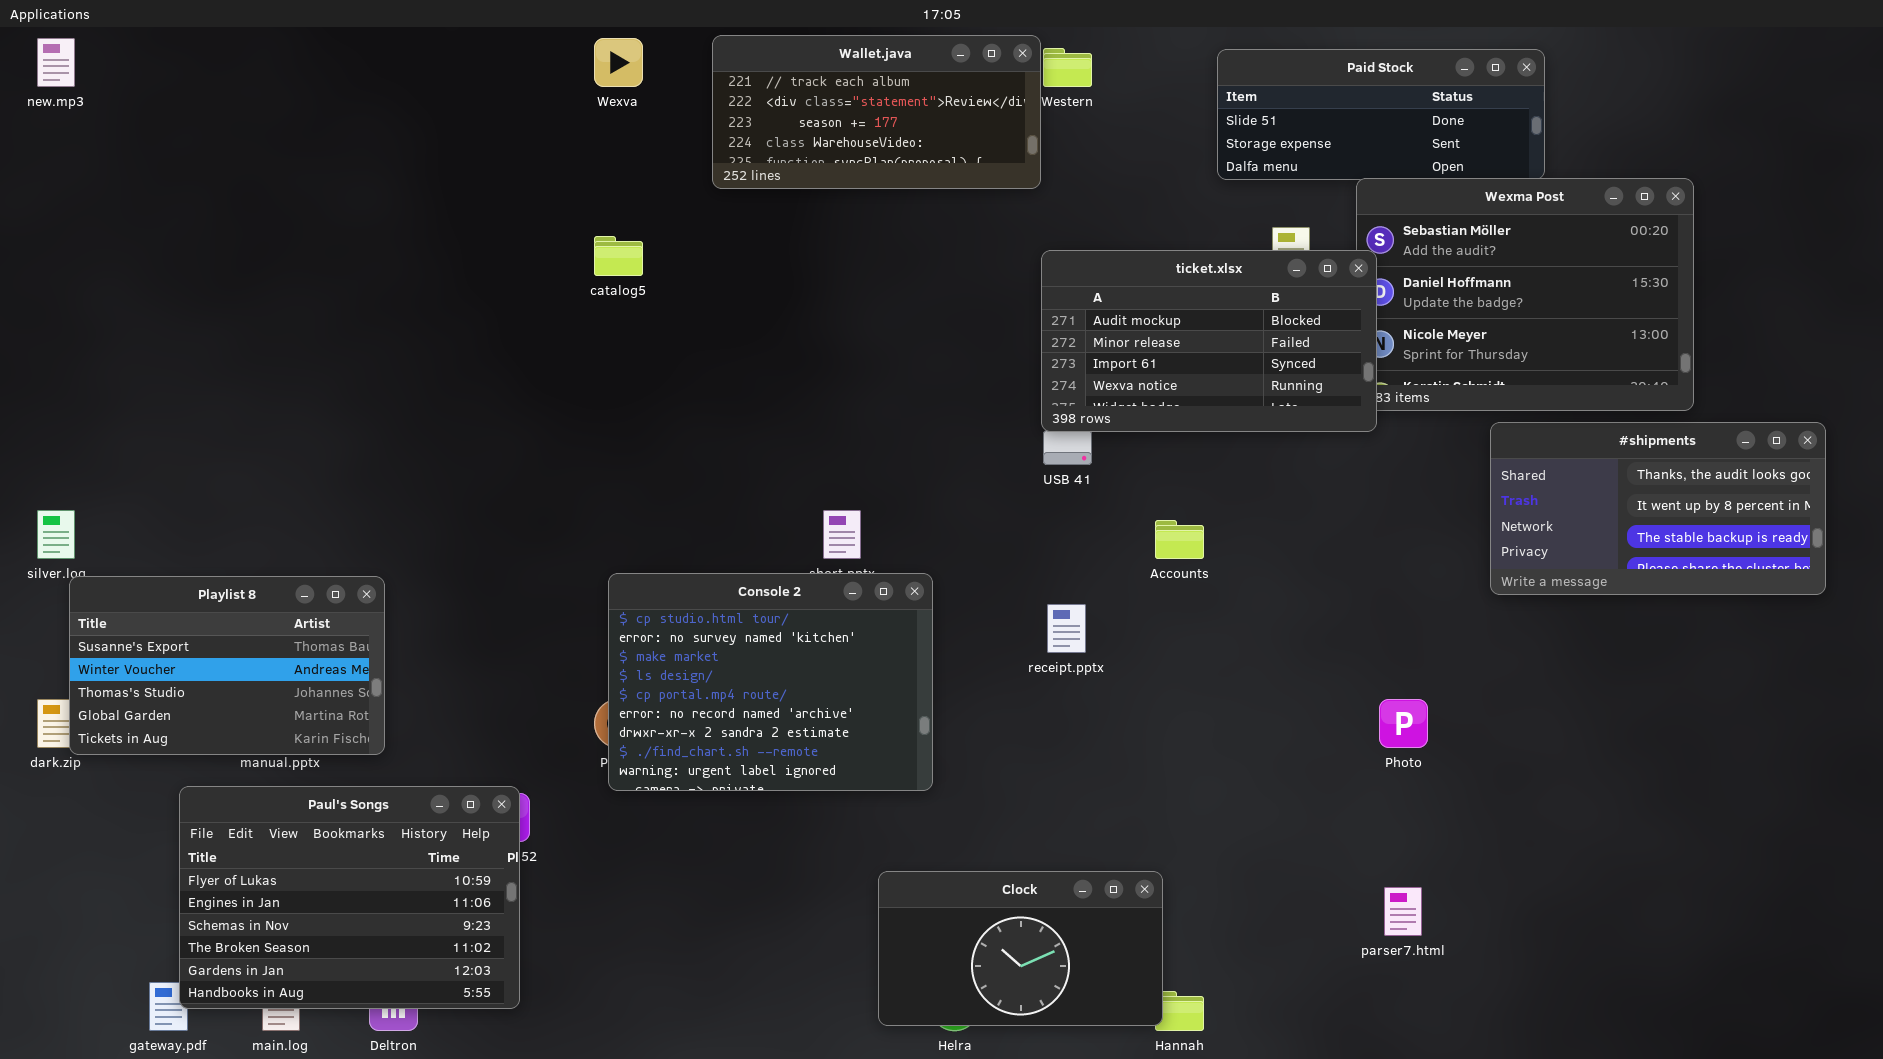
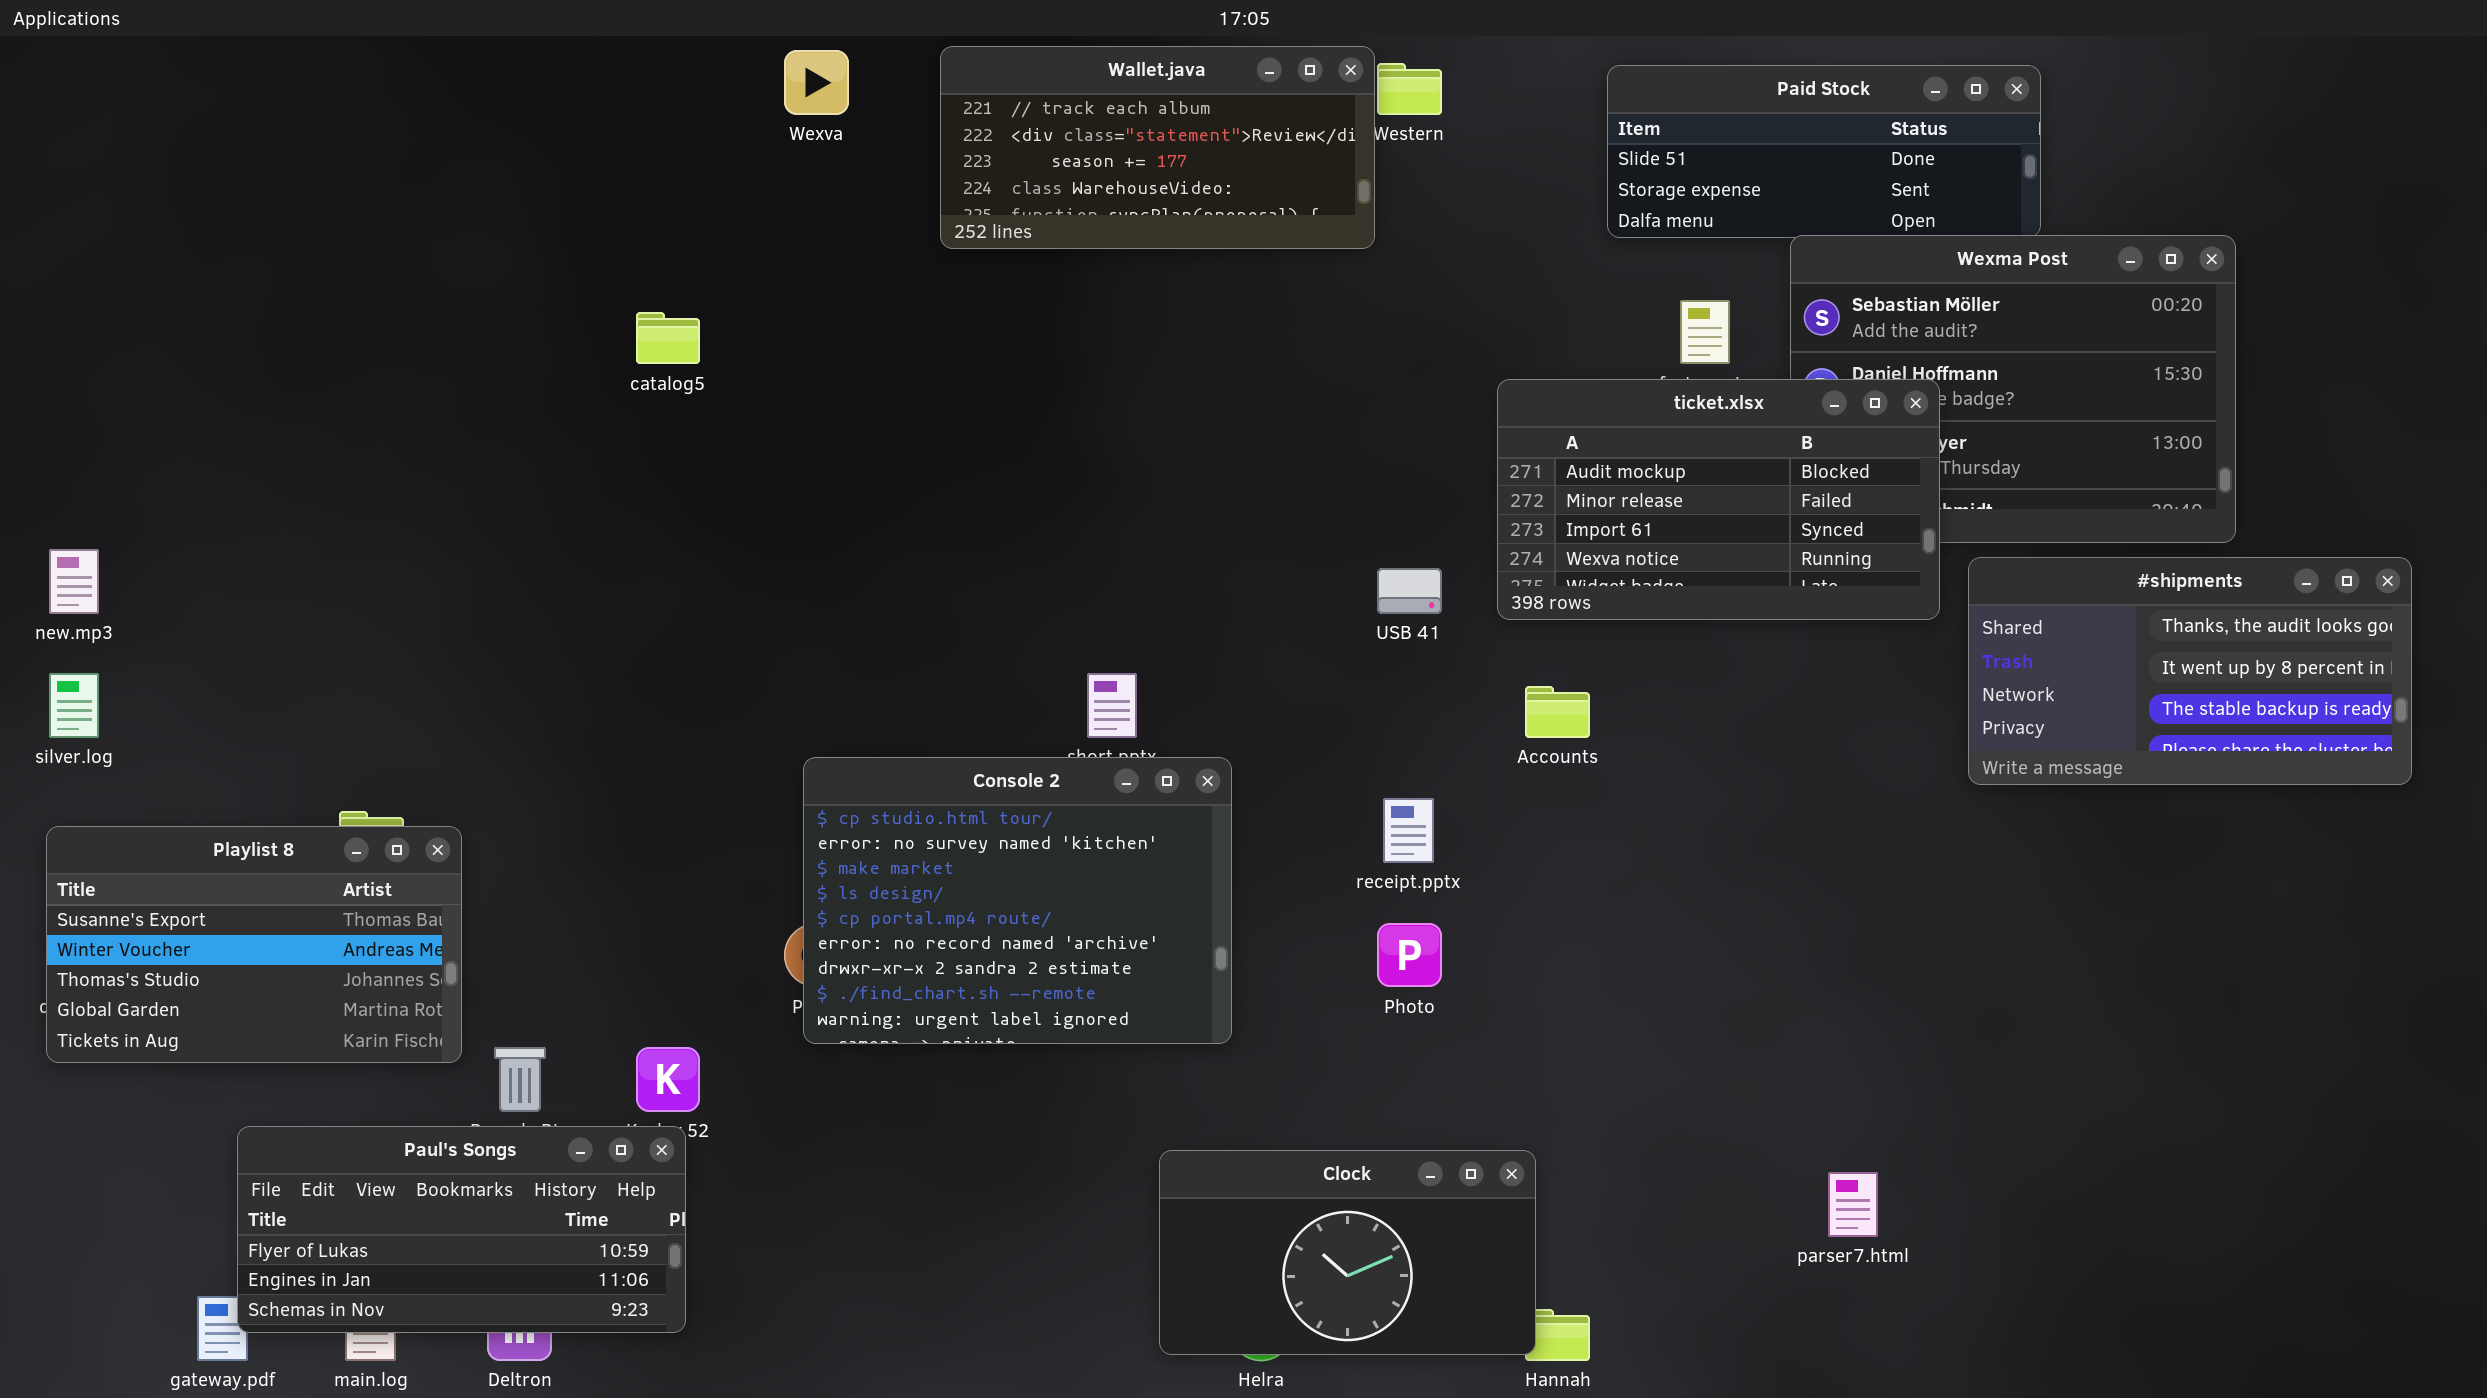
new.mp3: [37,38,75,87] -> [49,549,99,614], moved
catalog5: [594,236,643,276] -> [636,312,700,364], moved
ticket.xlsx: [1041,250,1377,432] -> [1497,379,1940,620], moved
Playlist 8: [69,576,385,755] -> [46,826,462,1063], moved
Photo: [1379,699,1428,748] -> [1377,923,1442,987], moved
Paul's Songs: [179,786,520,1009] -> [237,1126,686,1333], resized

